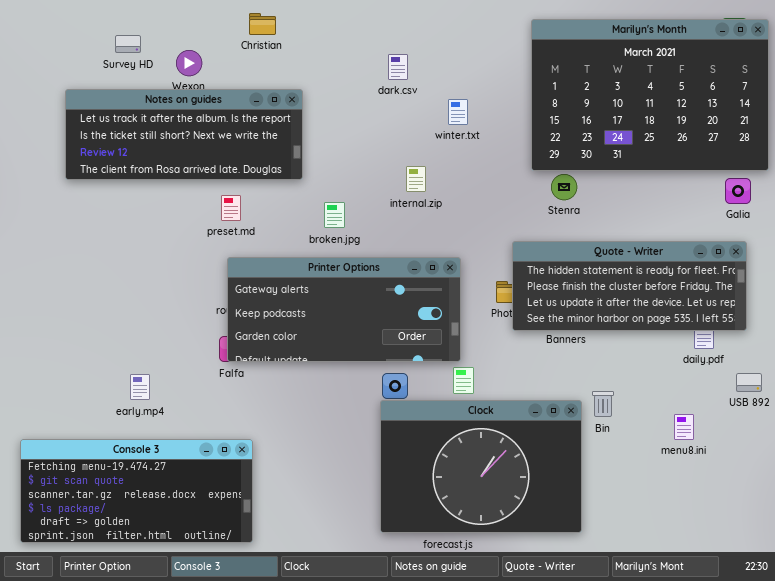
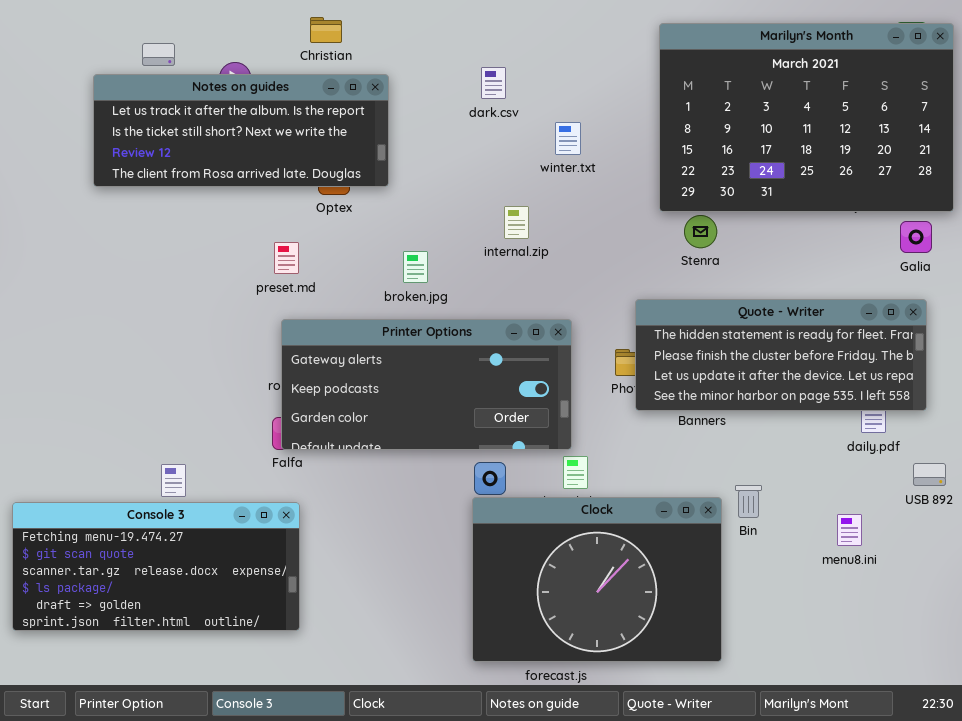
Notes on guides: [65,89,303,180] -> [93,74,389,187], moved
Console 3: [20,439,253,543] -> [12,502,300,631], moved

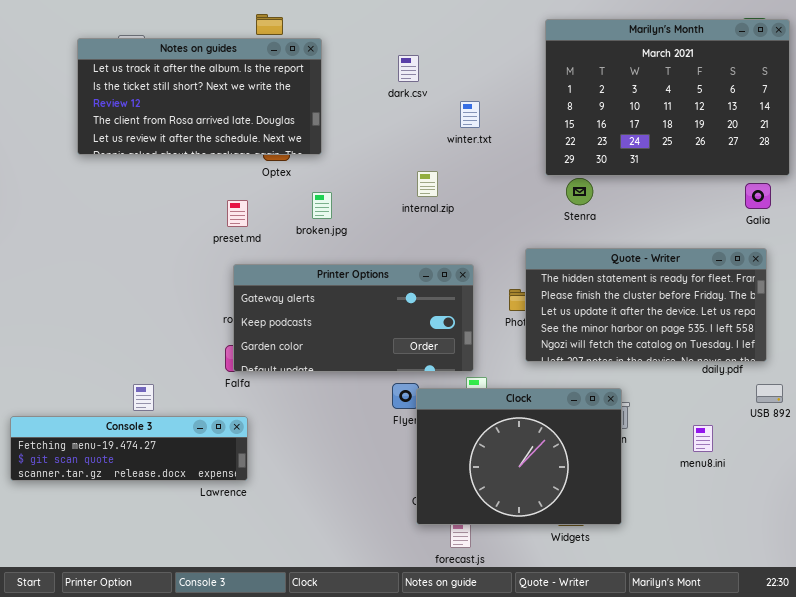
Notes on guides: [93,74,389,187] -> [77,38,322,155], resized
broken.jpg: [403,251,428,283] -> [312,192,332,219], moved
Quote - Writer: [635,299,927,411] -> [525,248,767,362], resized
Clock: [472,497,722,662] -> [416,388,622,525], moved
Console 3: [12,502,300,631] -> [10,416,248,481], resized

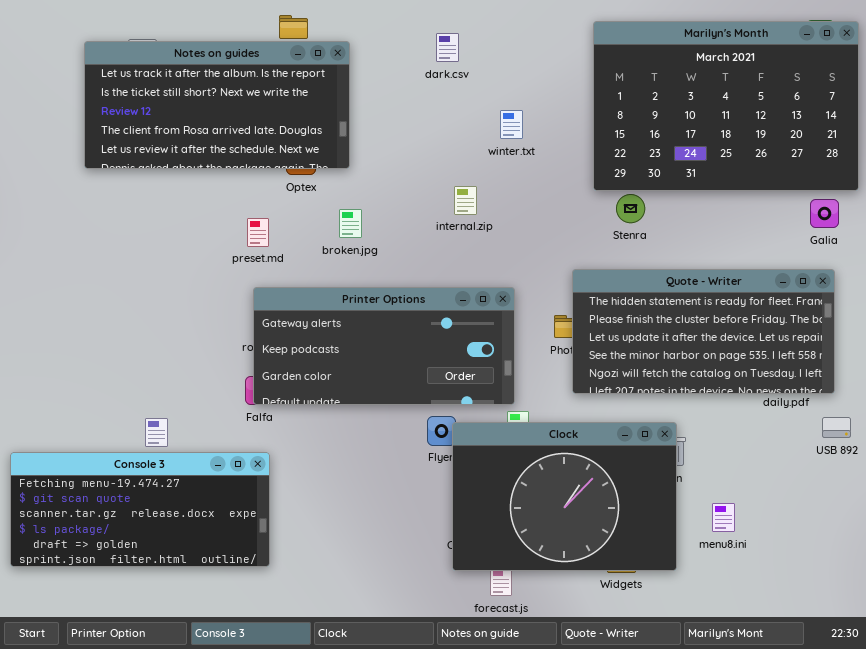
dark.csv: [398,55,419,82] -> [436,33,459,62], moved
Console 3: [10,416,248,481] -> [10,452,270,567], resized
menu8.ini: [693,425,713,452] -> [712,503,735,532], moved

